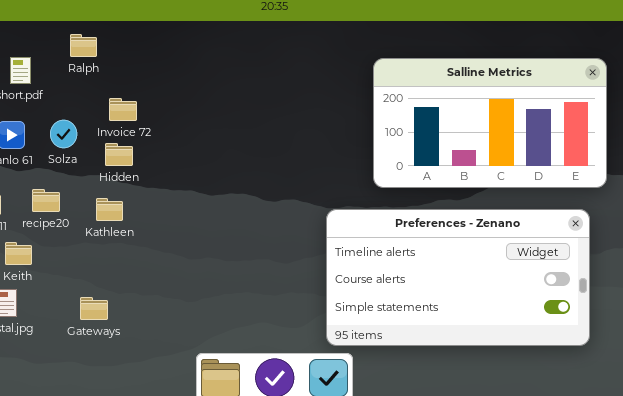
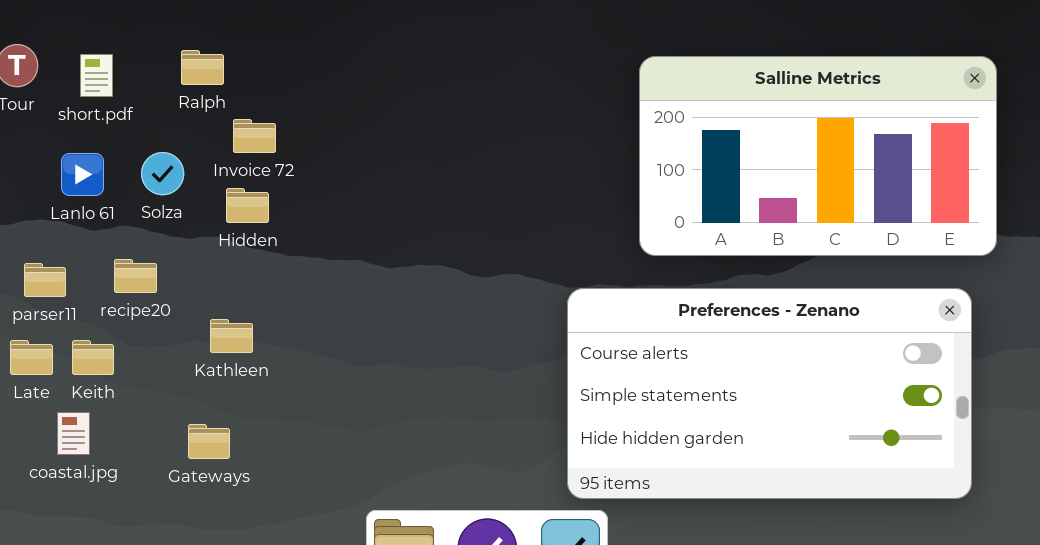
Ralph: [70,34,97,57] -> [181,50,224,85], moved
Kathleen: [96,198,123,221] -> [210,319,253,353], moved
Preferences - Zenano: [326,209,590,346] -> [567,288,972,499], scrolled down 1 row

